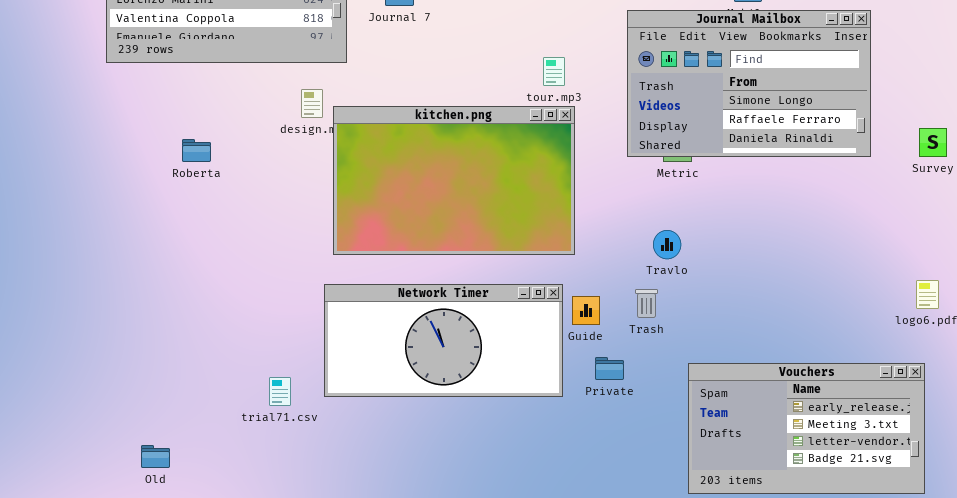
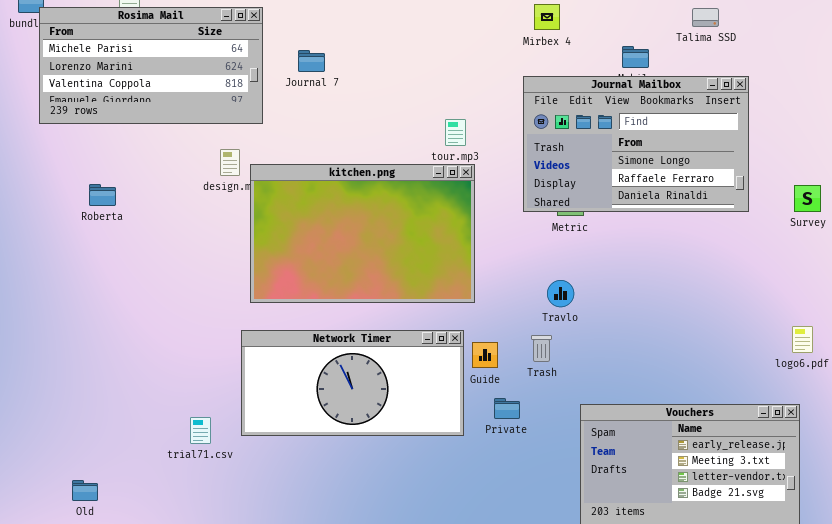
Roberta: [182,139,211,162] -> [89,184,116,206], moved

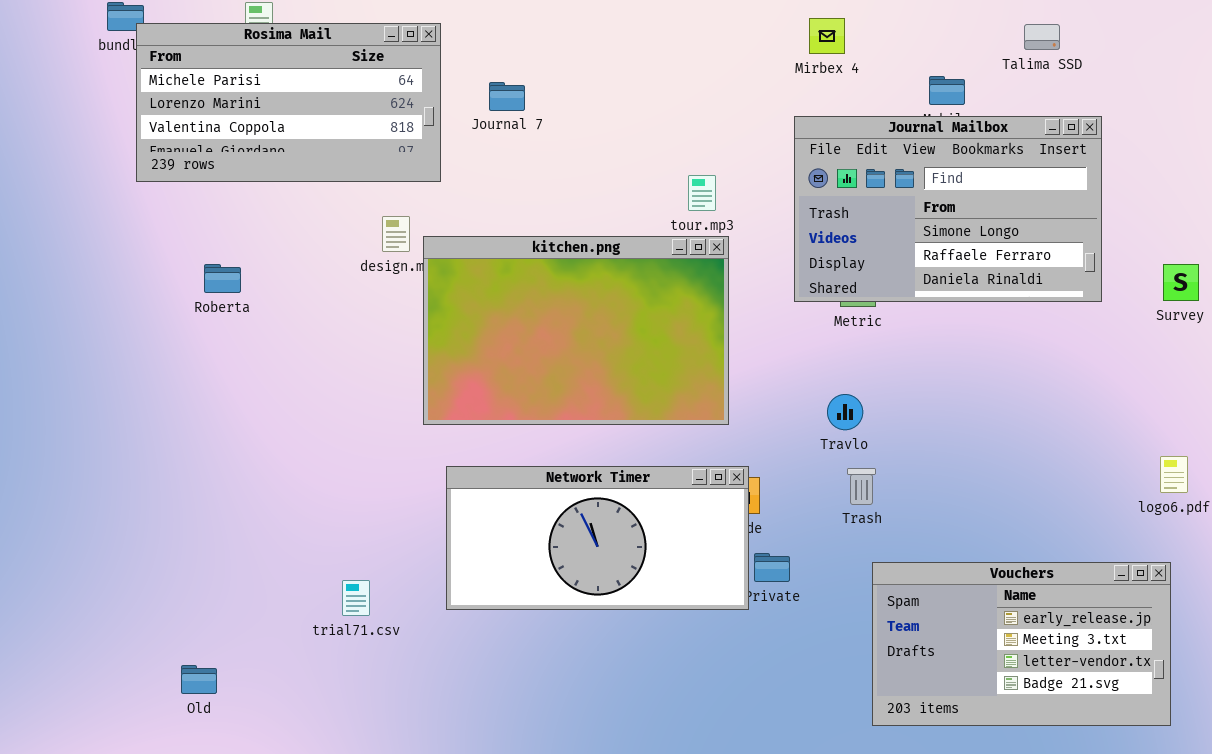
Network Timer: [241,330,464,436] -> [446,466,749,610], moved
Trash: [531,335,552,362] -> [847,468,876,505], moved

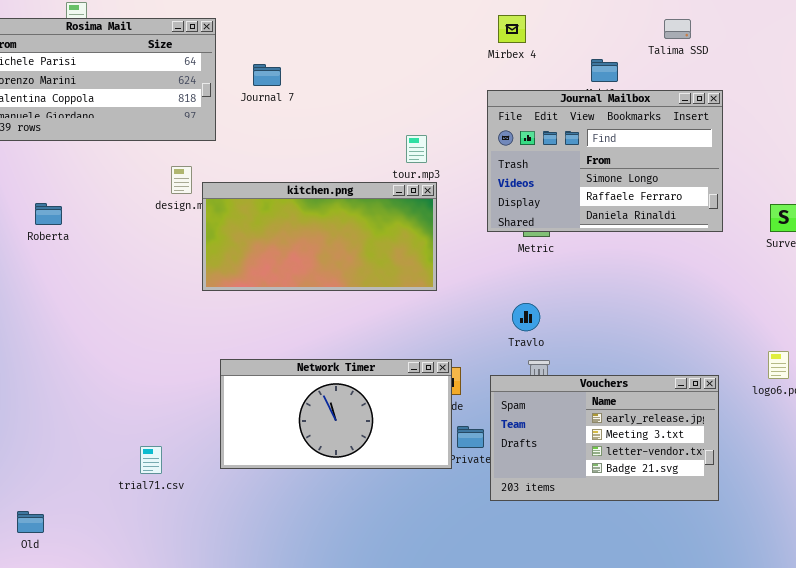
kitchen.png: [423,236,729,425] -> [202,182,437,291], resized
Vouchers: [872,562,1171,726] -> [490,375,719,501], moved

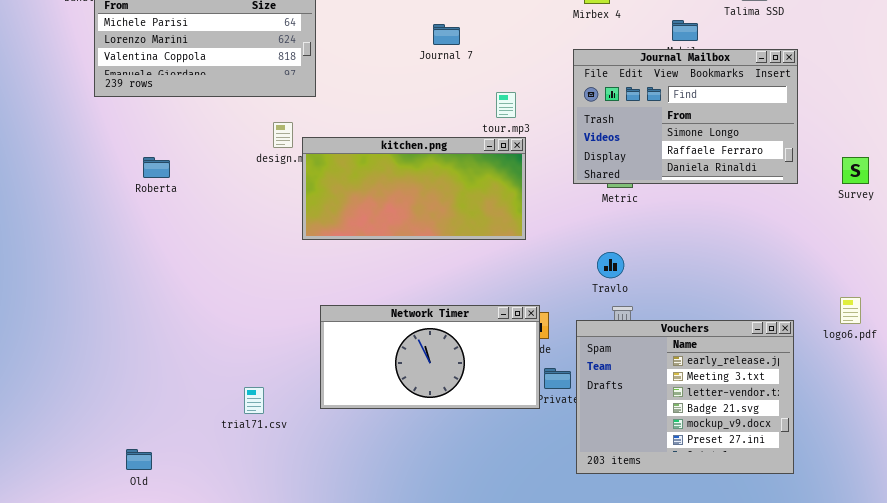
Journal 7: [253,64,281,86] -> [433,24,460,45], moved
Vouchers: [490,375,719,501] -> [576,320,794,474], resized

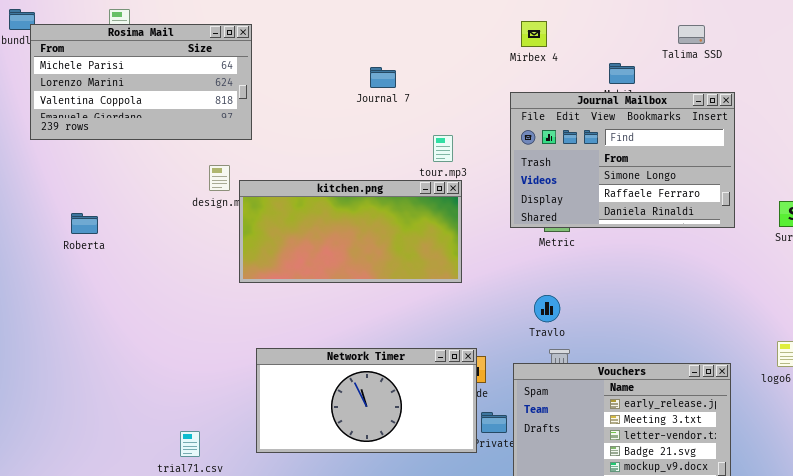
Roberta: [143,157,170,178] -> [71,213,98,234], moved

